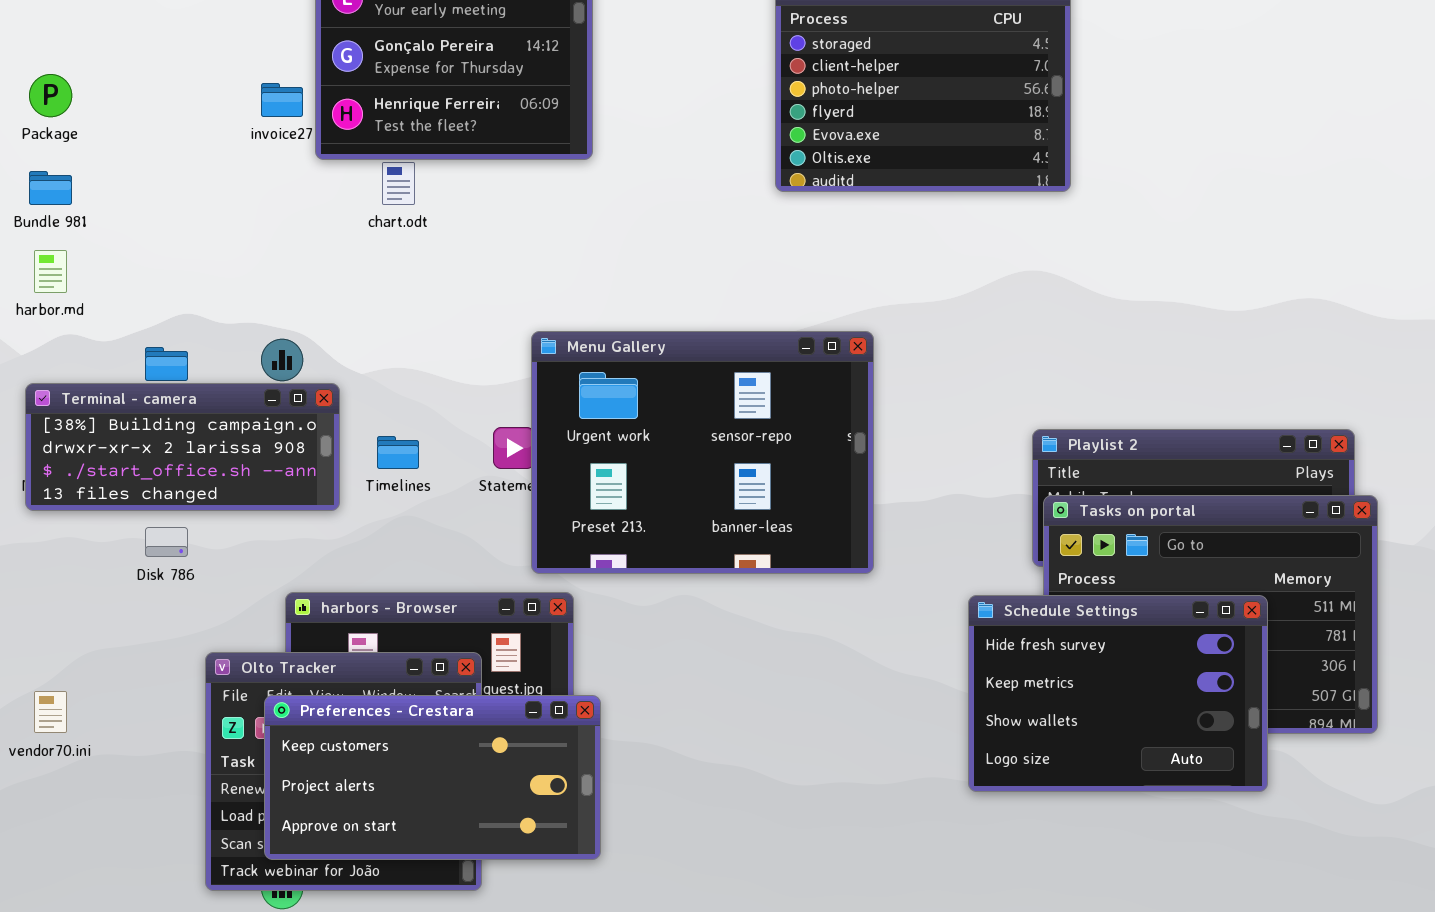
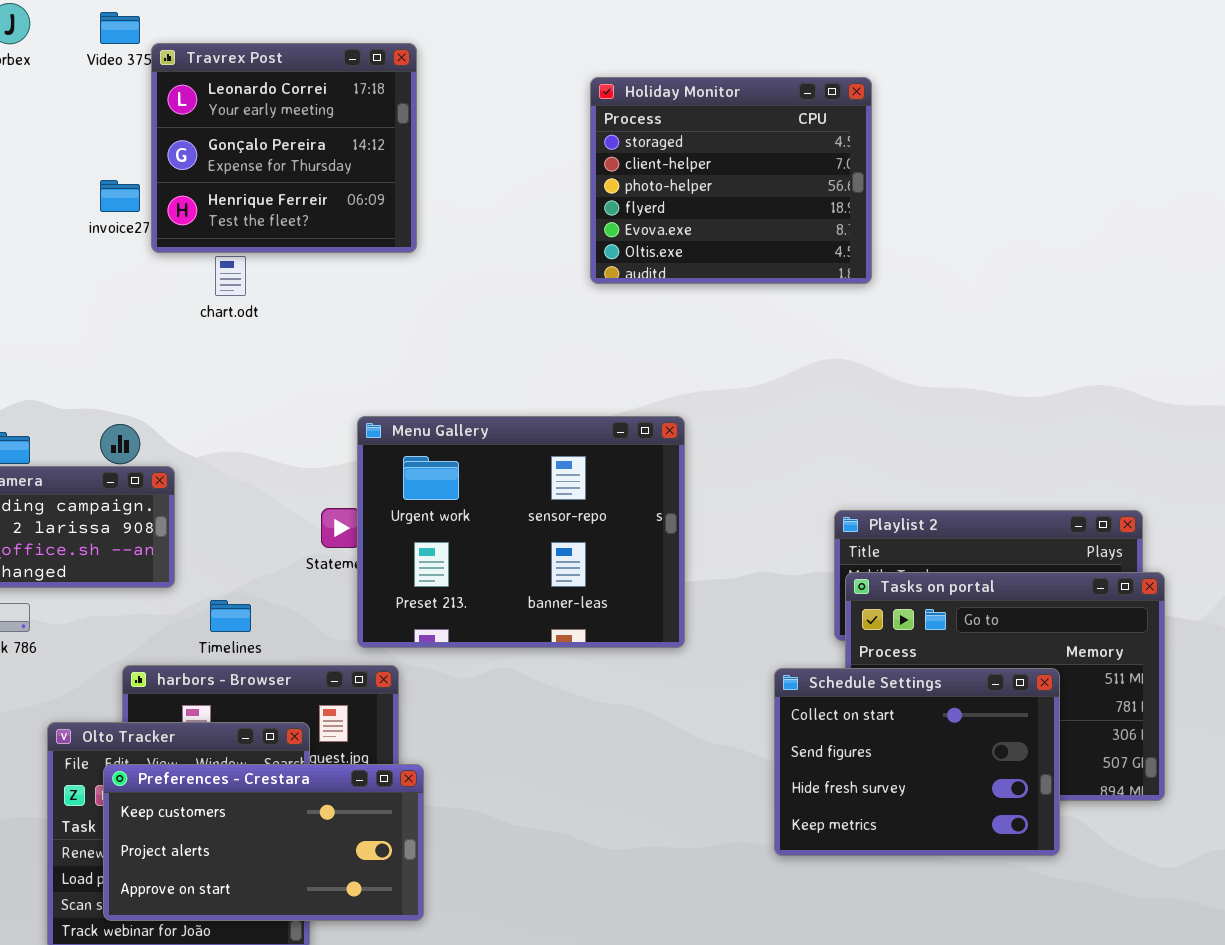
Timelines: [377,436,419,469] -> [210,600,251,632], moved
Schedule Settings: [968,595,1268,792] -> [774,668,1060,856], scrolled up 2 rows

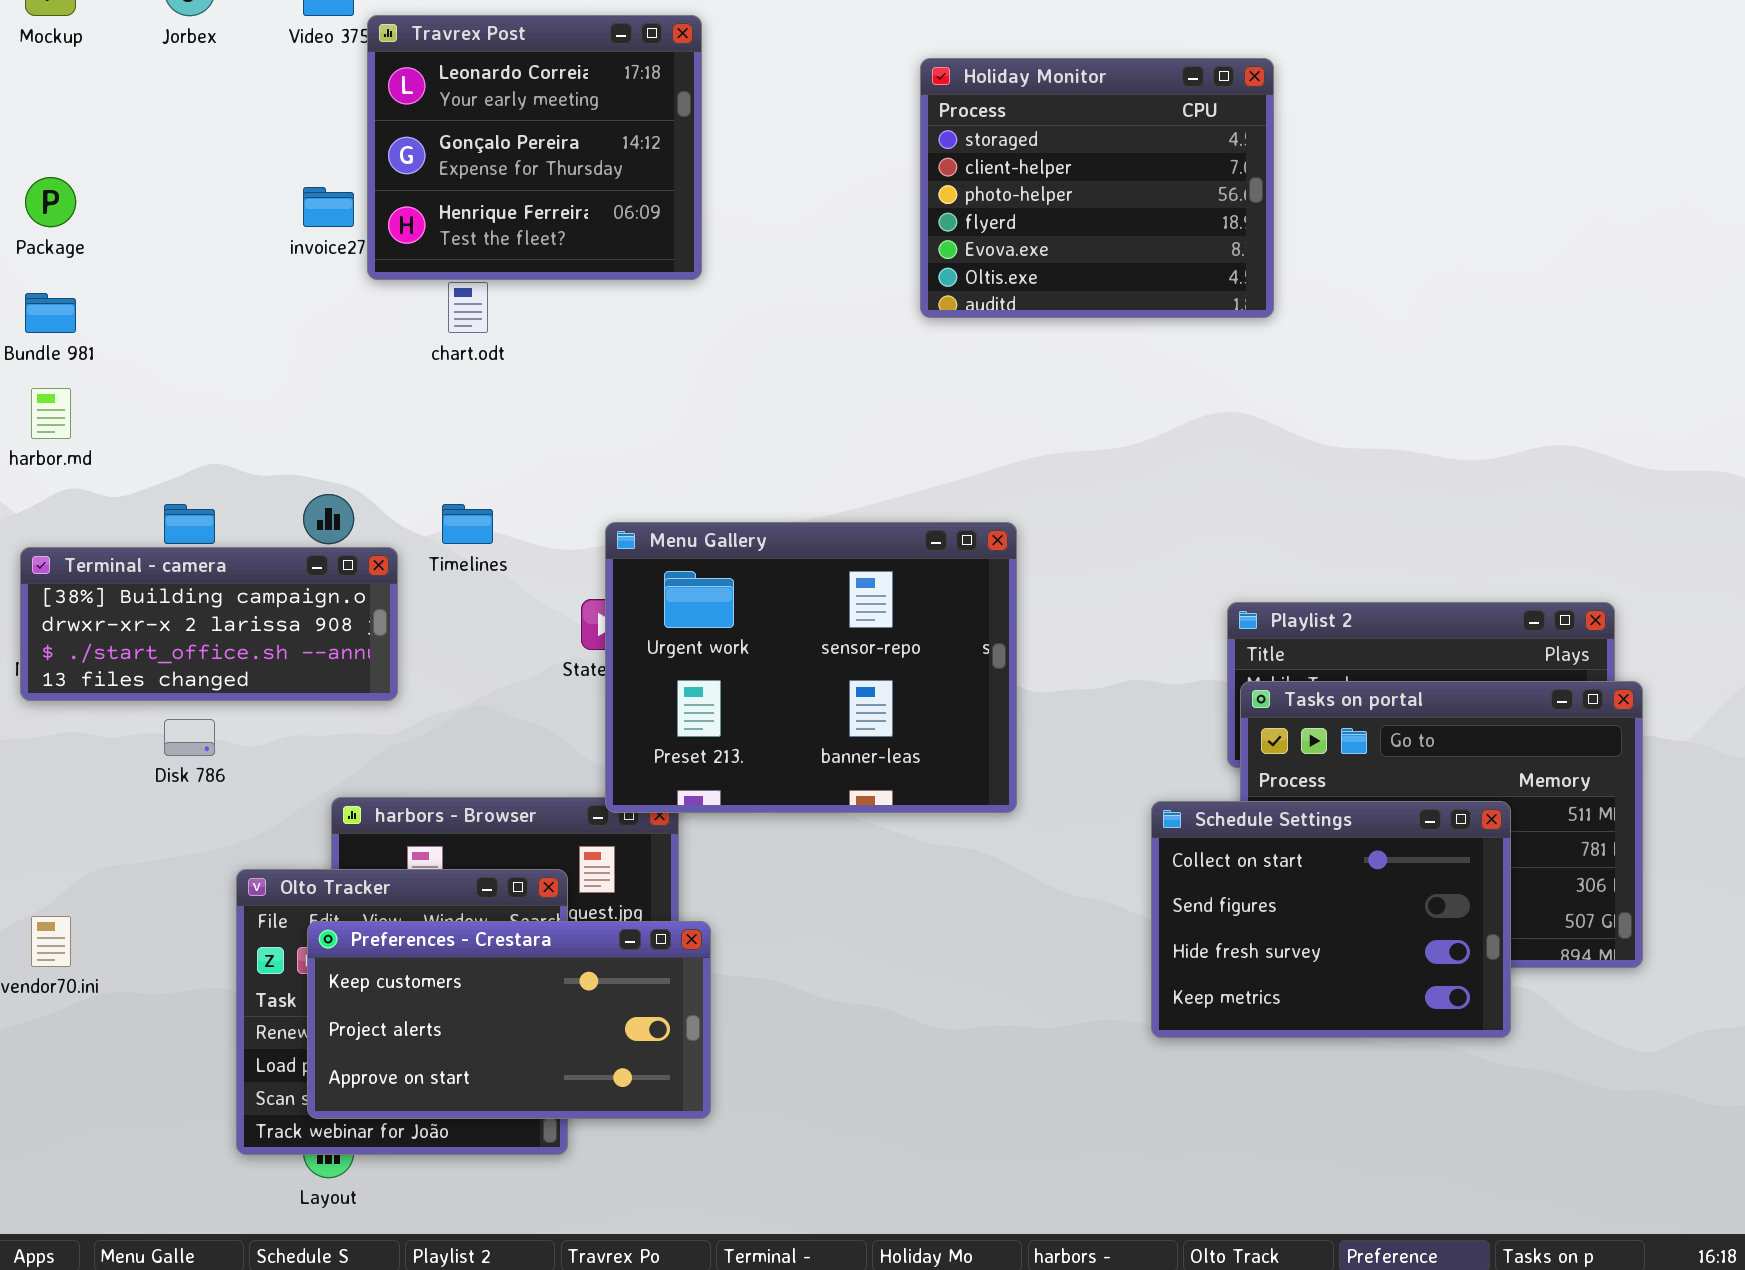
Menu Gallery: [357,416,685,648] -> [605,522,1017,813], moved
Timelines: [210,600,251,632] -> [442,504,493,544], moved

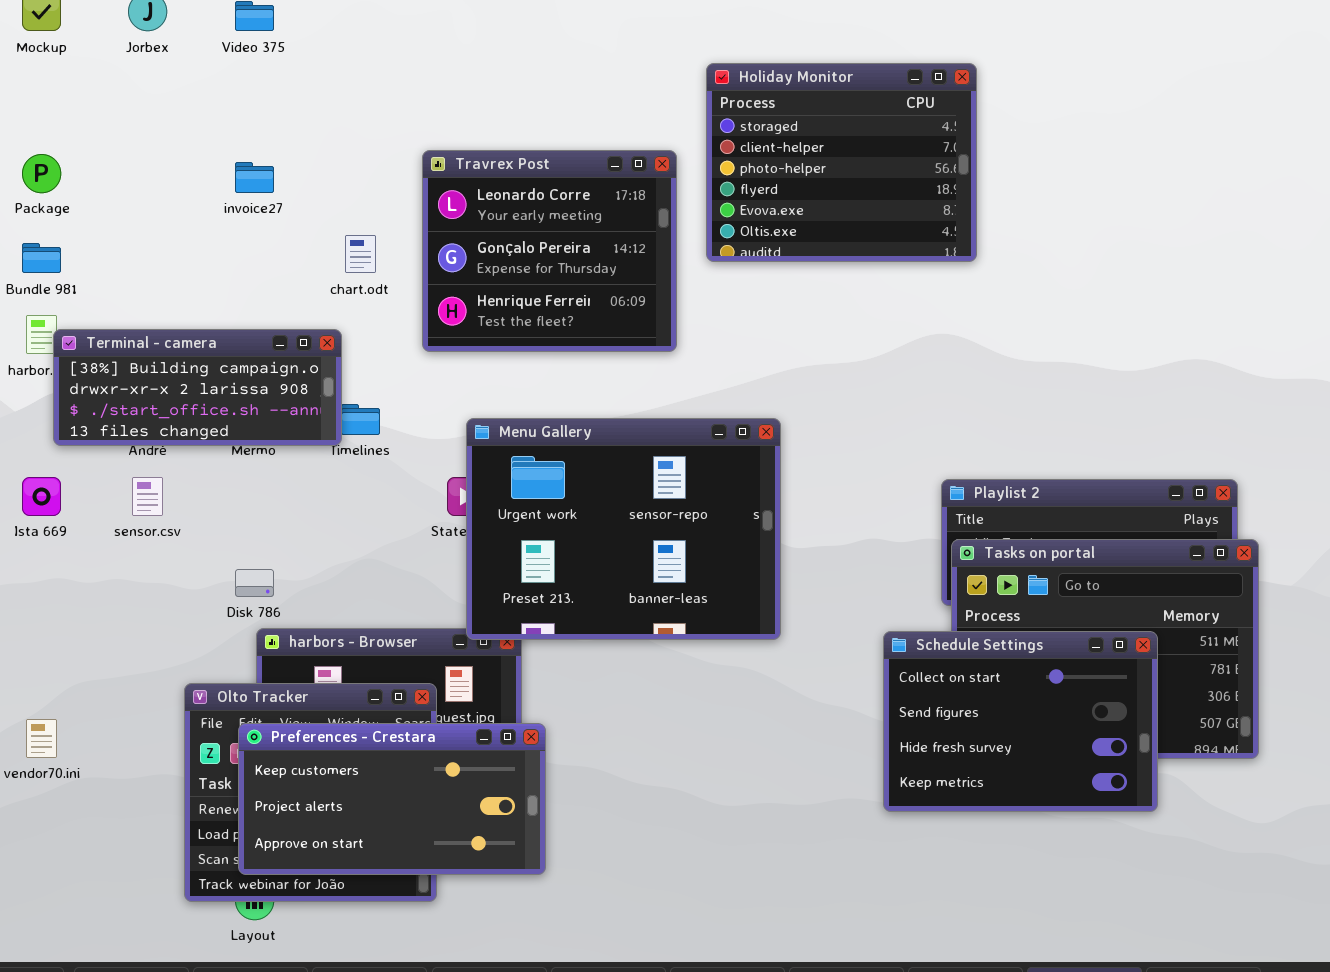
Travrex Post: [367,15,702,280] -> [422,150,677,352], moved
Terminal - camera: [20,547,398,701] -> [53,329,342,446], moved
Disk 786: [164,719,215,756] -> [235,569,274,597], moved

